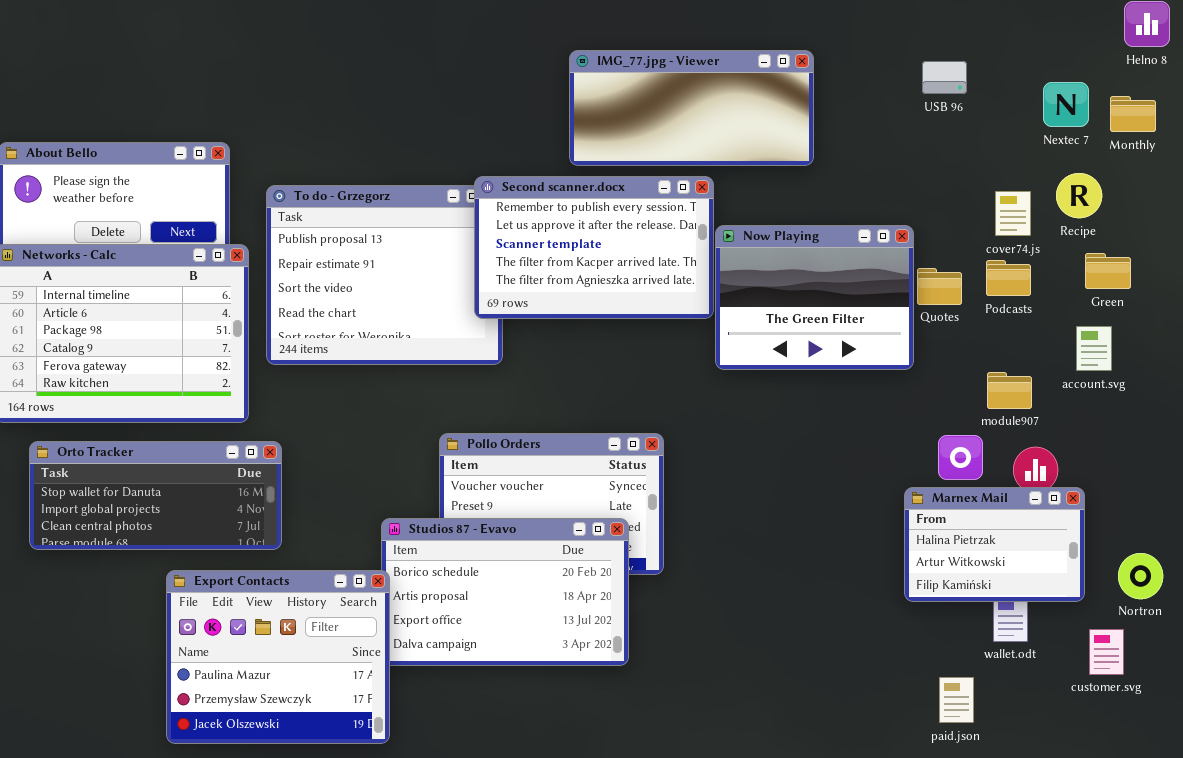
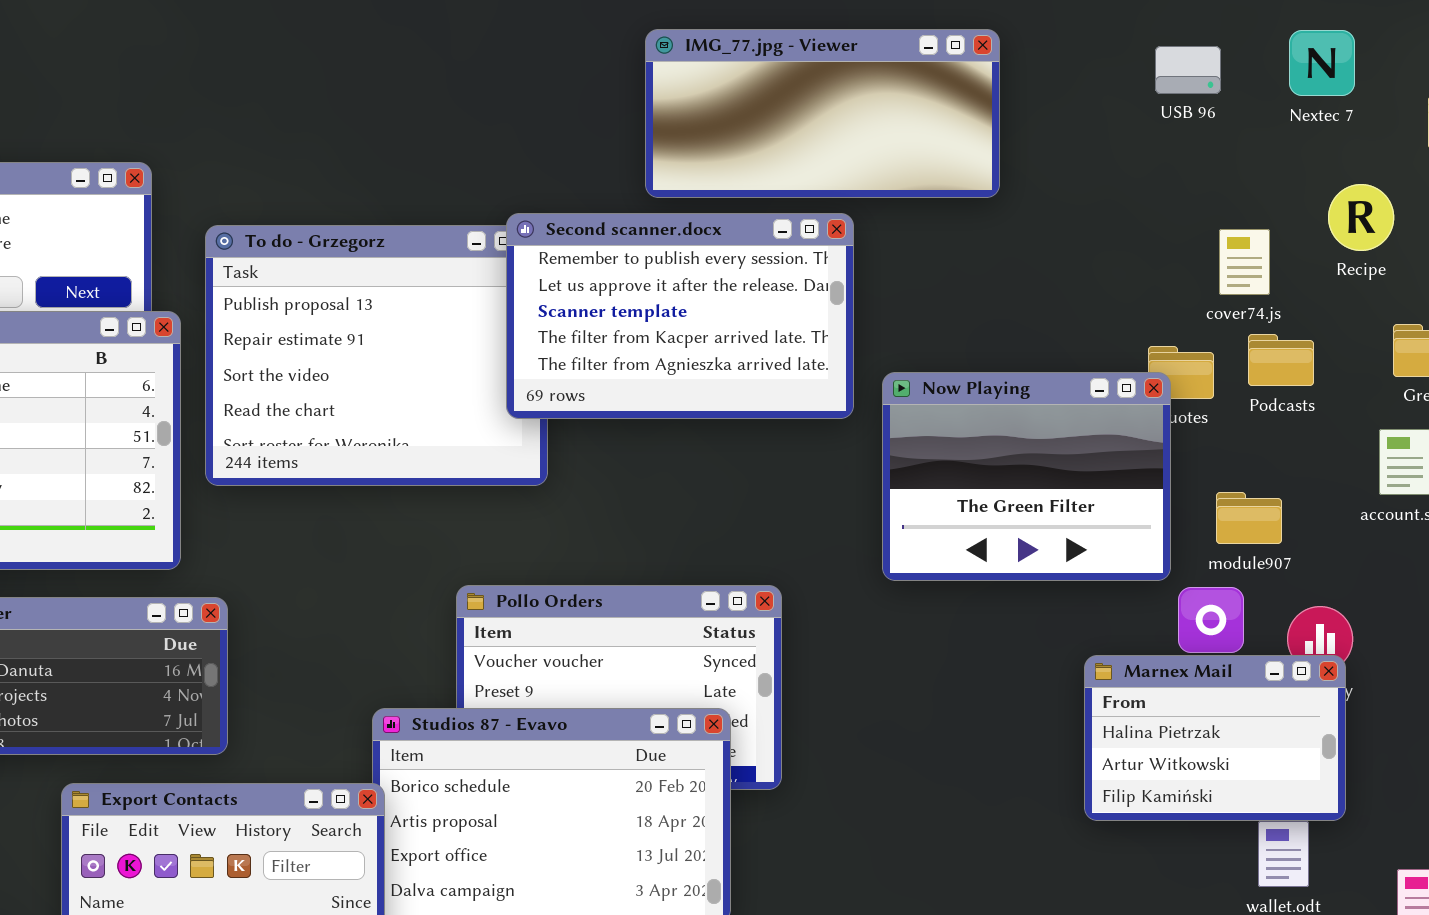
Nextec 7: [1043,82,1089,127] -> [1289,30,1355,96], moved
Recipe: [1056,173,1102,218] -> [1328,184,1394,251], moved
cover74.js: [995,191,1031,236] -> [1219,229,1270,295], moved
Now Playing: [715,225,914,370] -> [882,372,1171,581], moved
module907: [987,372,1032,409] -> [1216,492,1282,544], moved
Marnex Mail: [904,487,1085,602] -> [1084,655,1346,821], moved

